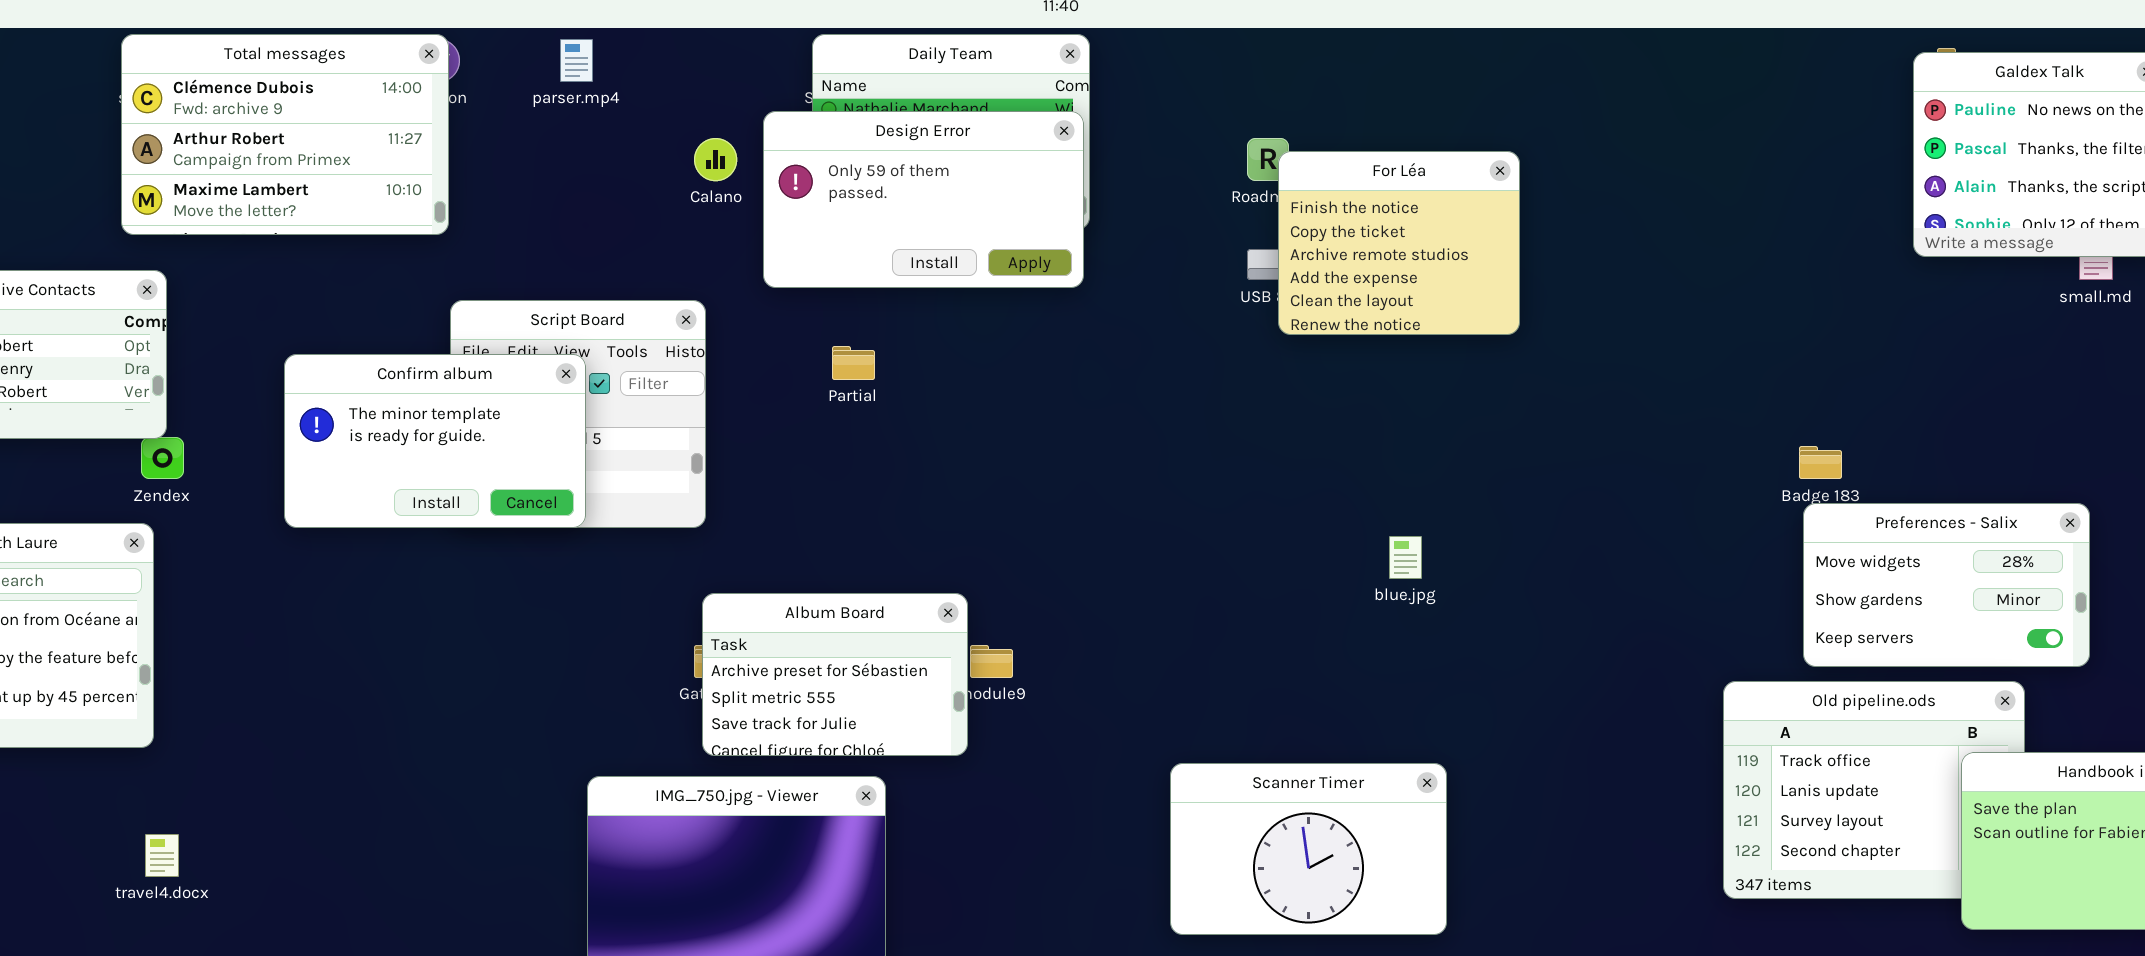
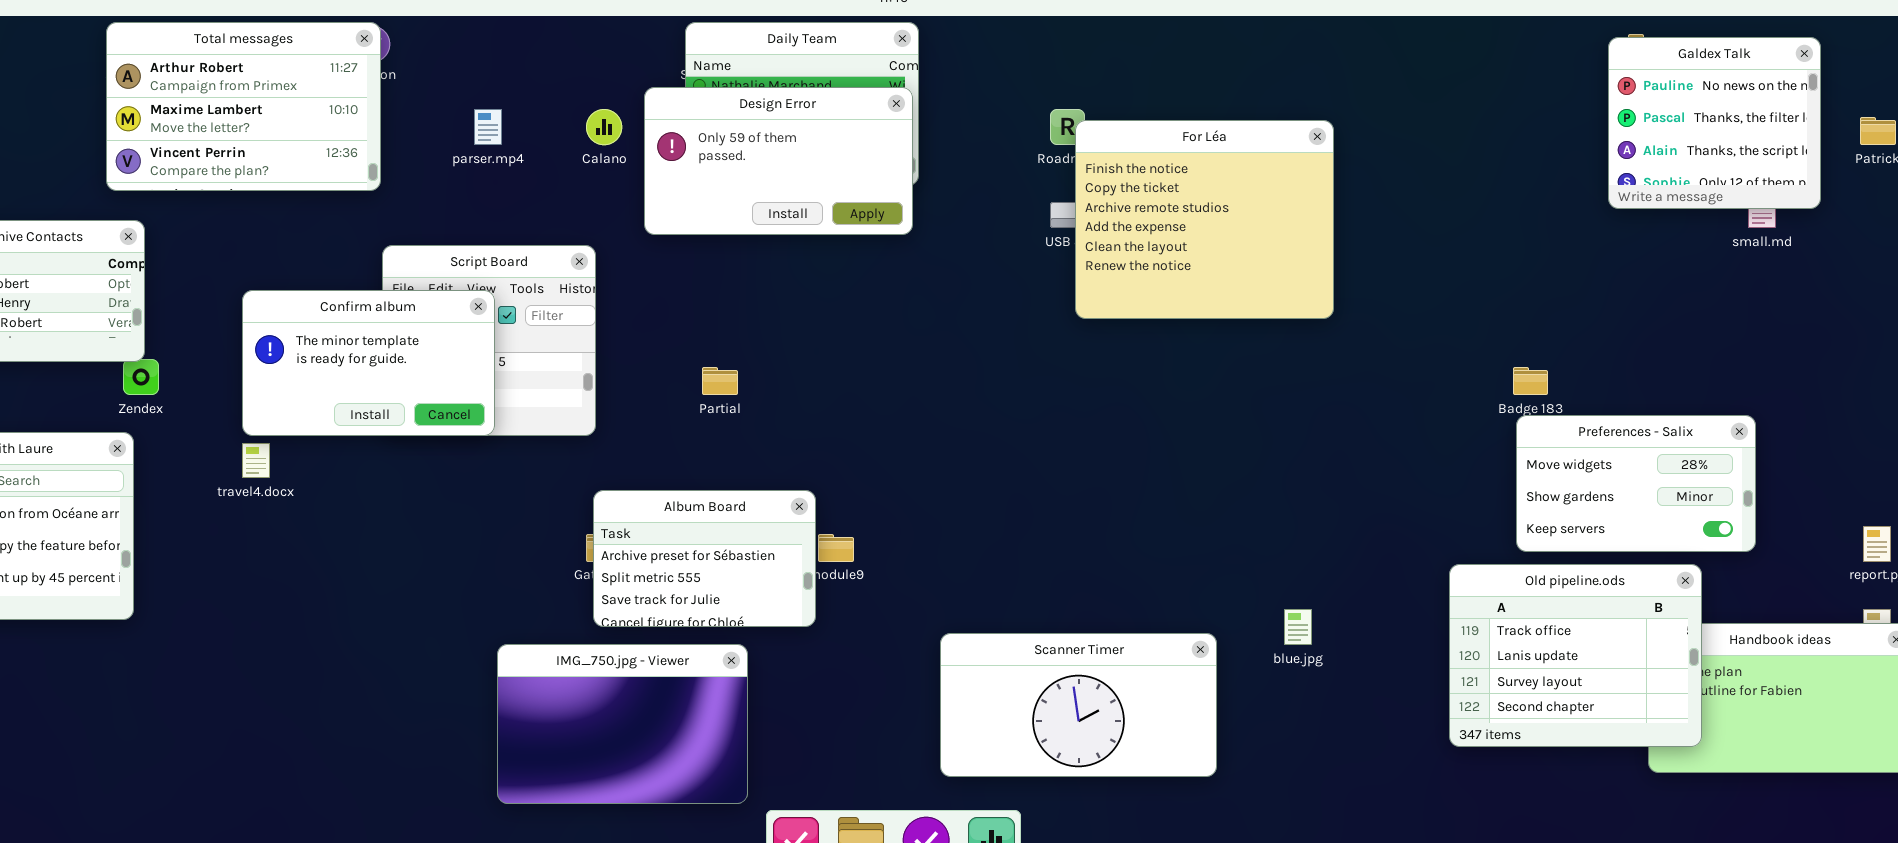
Total messages: [121,34,449,235] -> [106,22,381,191], scrolled down 1 row
parser.mp4: [560,39,593,82] -> [474,109,502,145], moved
For Léa: [1278,151,1520,335] -> [1075,120,1334,319], resized
Partial: [832,346,875,380] -> [702,367,738,395], moved
blue.jpg: [1389,536,1422,579] -> [1284,609,1312,645], moved
Old pipeline.ods: [1723,681,2025,899] -> [1449,564,1702,747], raised
Scanner Timer: [1170,763,1447,935] -> [940,633,1217,777], resized
travel4.docx: [145,834,179,877] -> [242,443,270,478], moved

